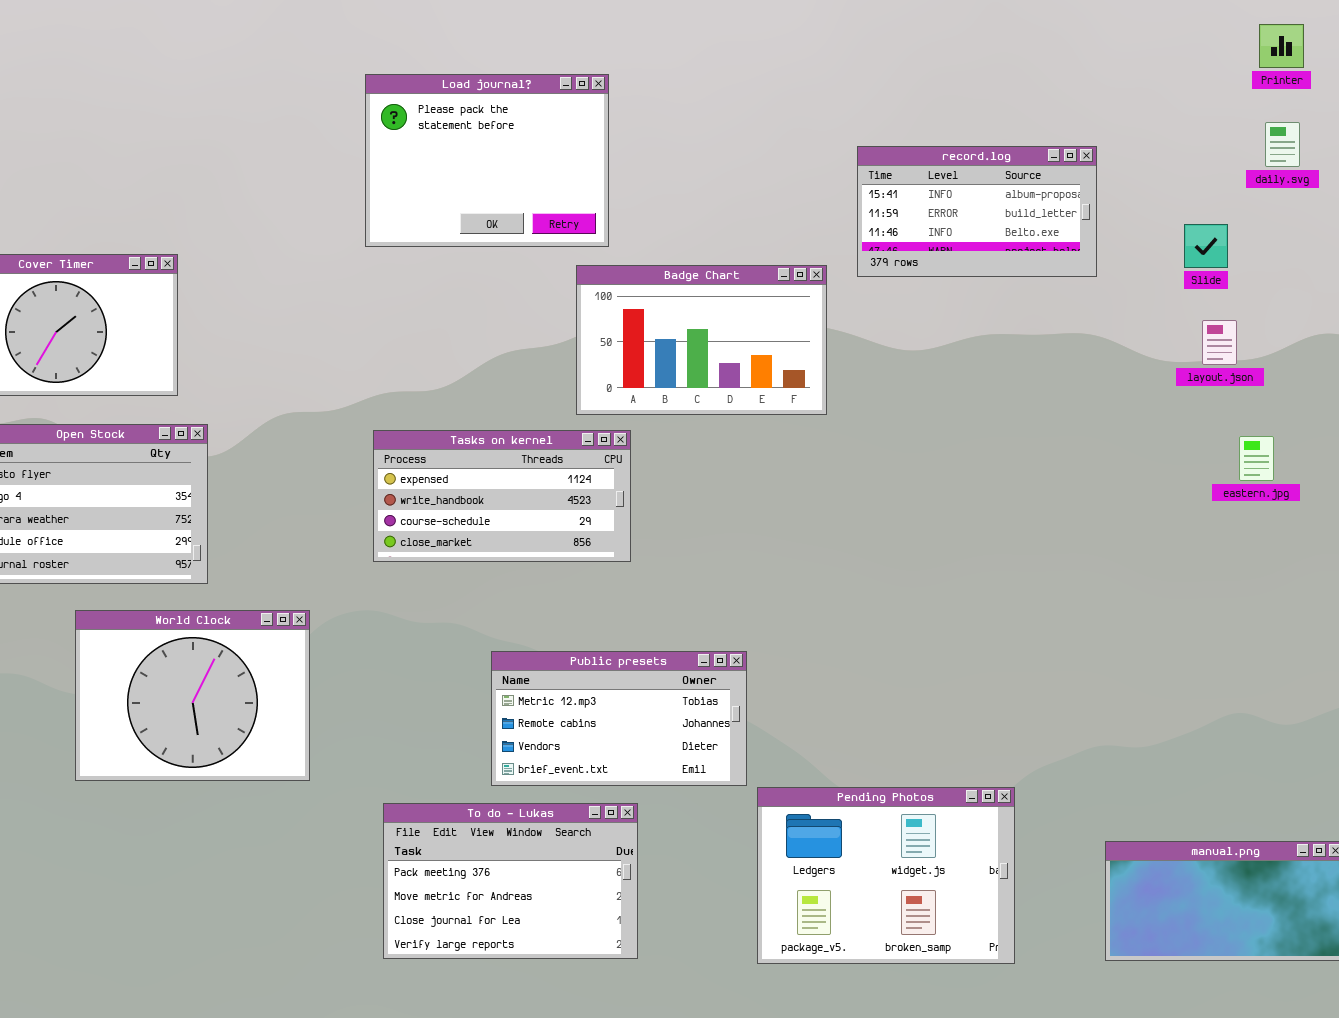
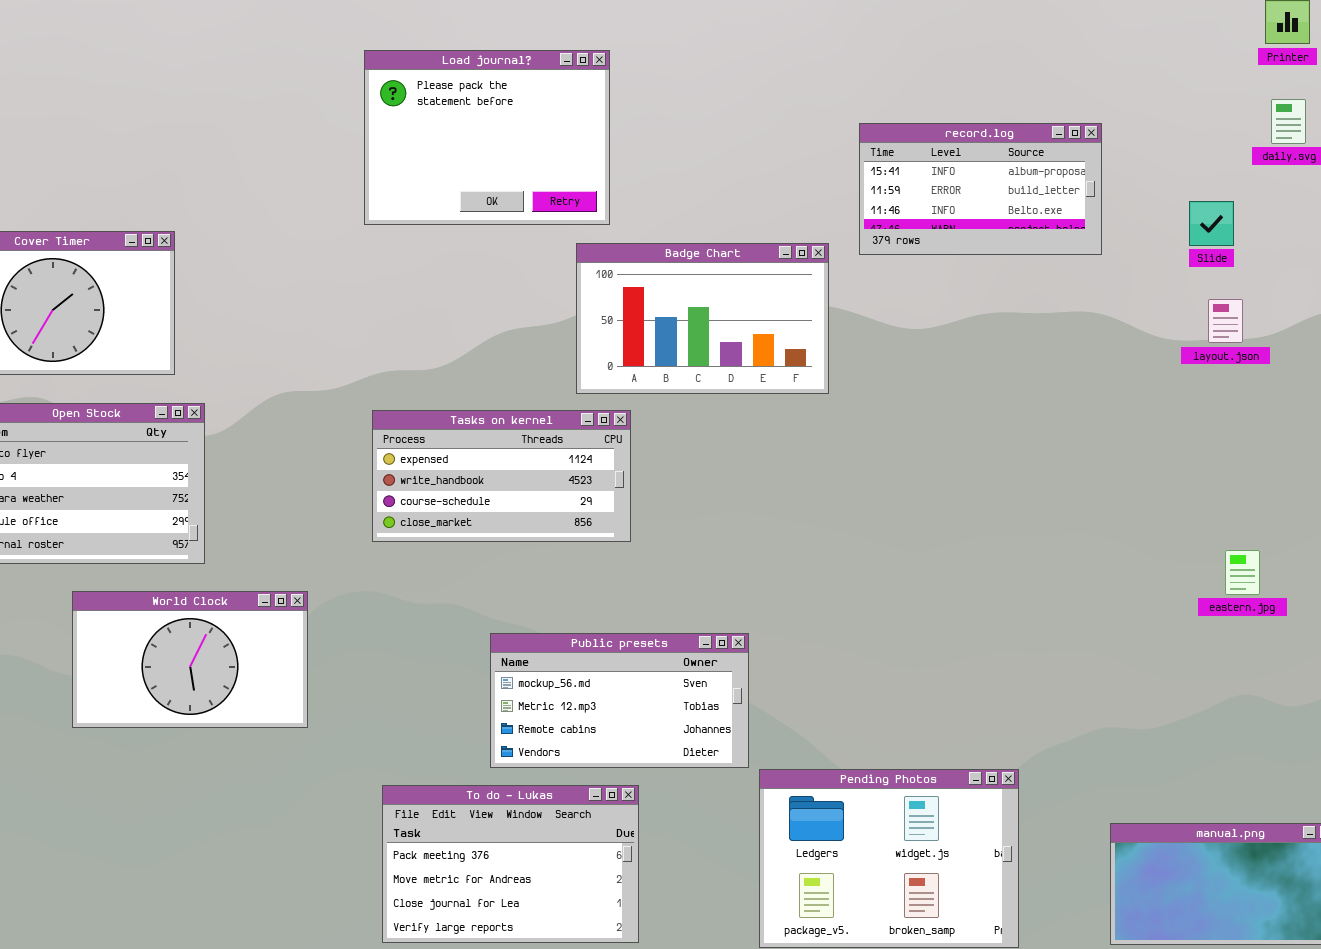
eastern.jpg: [1239,436,1274,481] -> [1225,550,1260,595], moved
World Clock: [75,610,310,781] -> [72,591,308,728], resized
Public presets: [491,651,747,786] -> [490,633,749,768], scrolled up 1 row

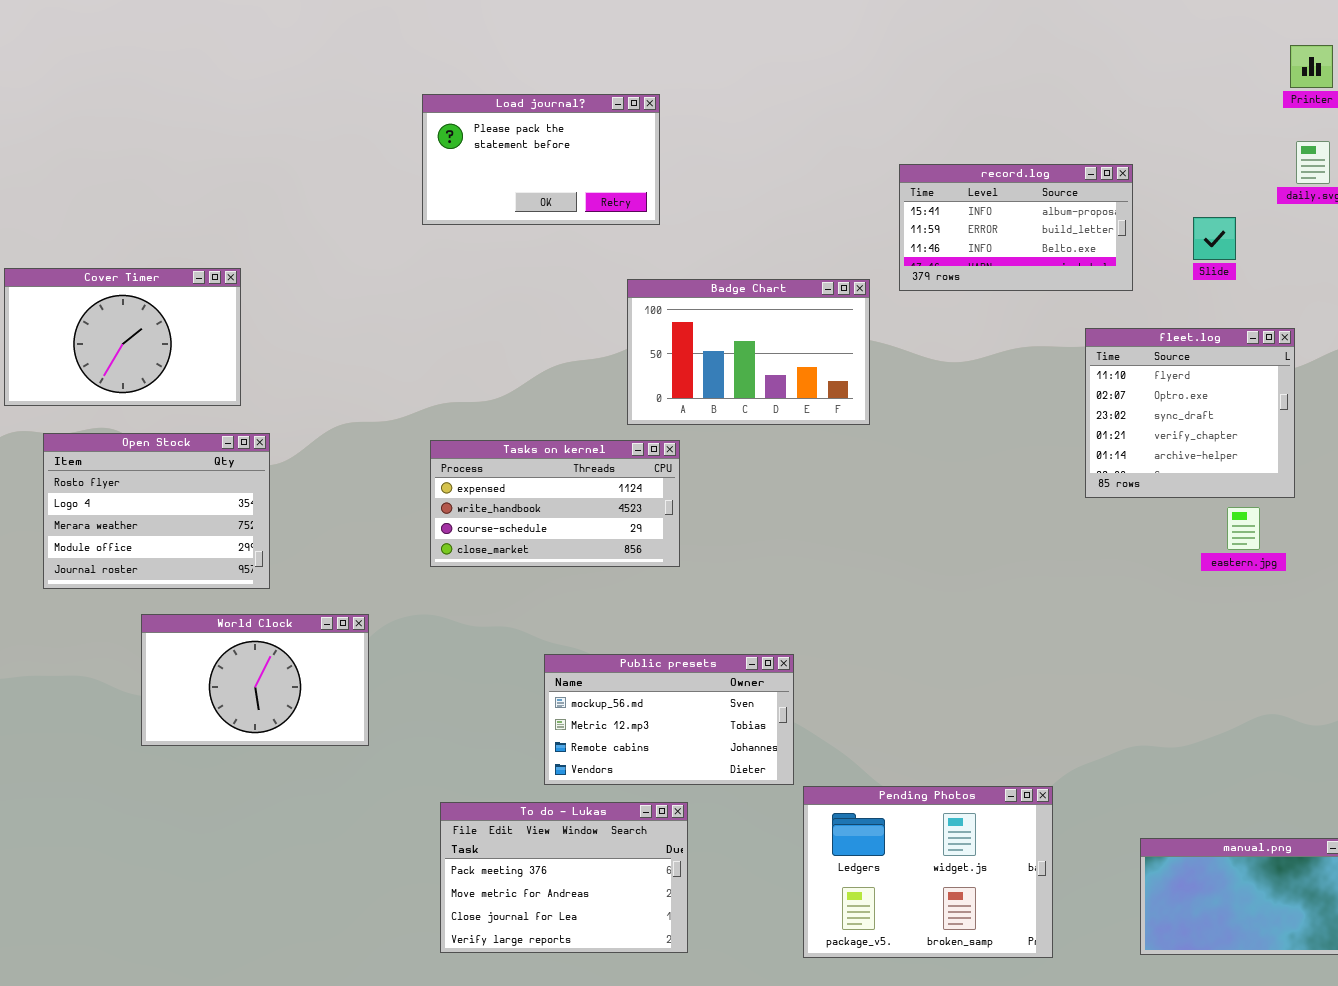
Load journal?: [364,50,610,225] -> [422,94,660,225], resized
Slide: [1189,201,1234,246] -> [1193,217,1236,260], moved
fleet.log: none -> [1085,328,1295,498], opened
eastern.jpg: [1225,550,1260,595] -> [1227,507,1260,550], moved

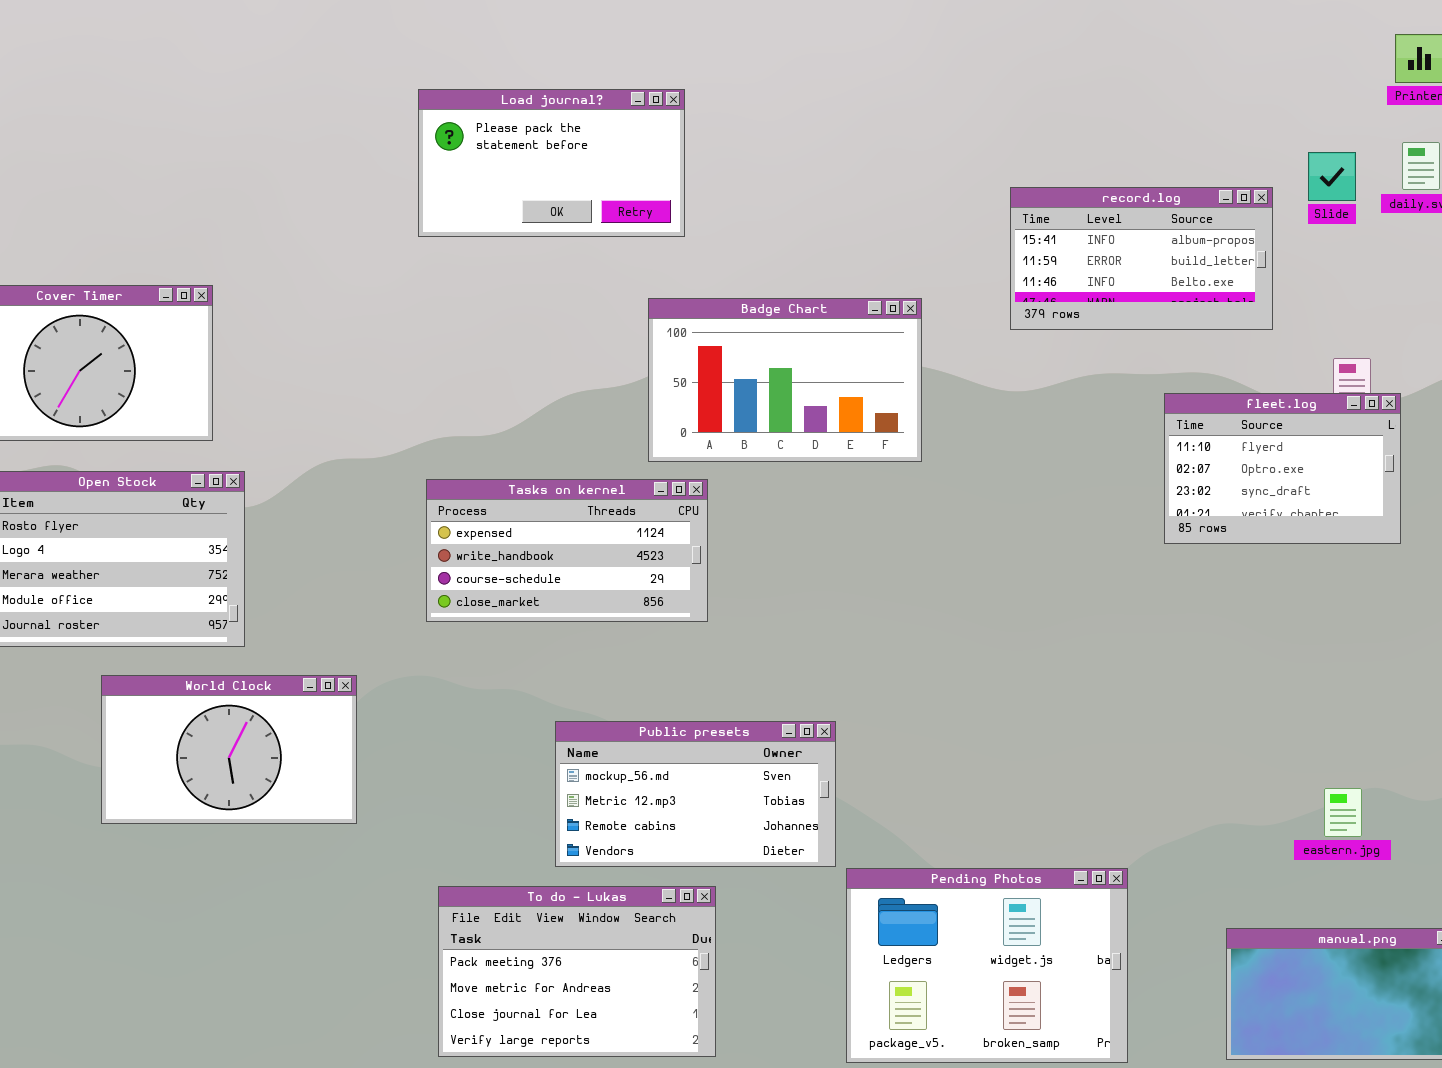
record.log: [899,164,1133,291] -> [1010,187,1273,330], moved
Slide: [1193,217,1236,260] -> [1308,152,1356,201], moved
fleet.log: [1085,328,1295,498] -> [1164,393,1401,544], resized
eastern.jpg: [1227,507,1260,550] -> [1324,788,1362,837], moved

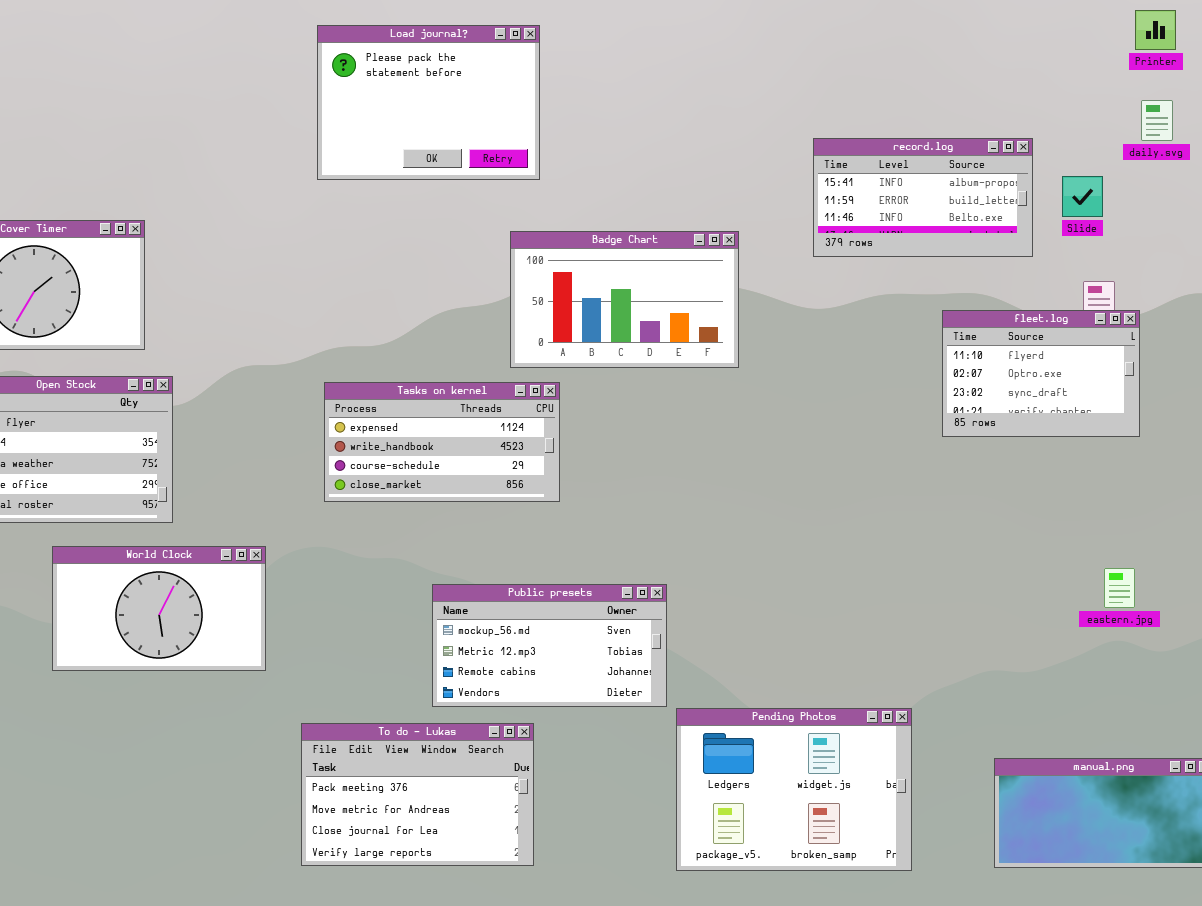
Load journal?: [418,89,685,237] -> [317,25,540,180], resized
Slide: [1308,152,1356,201] -> [1062,176,1103,217], moved
eastern.jpg: [1324,788,1362,837] -> [1104,568,1135,608], moved
To do - Lukas: [438,886,716,1057] -> [301,723,534,866], moved

